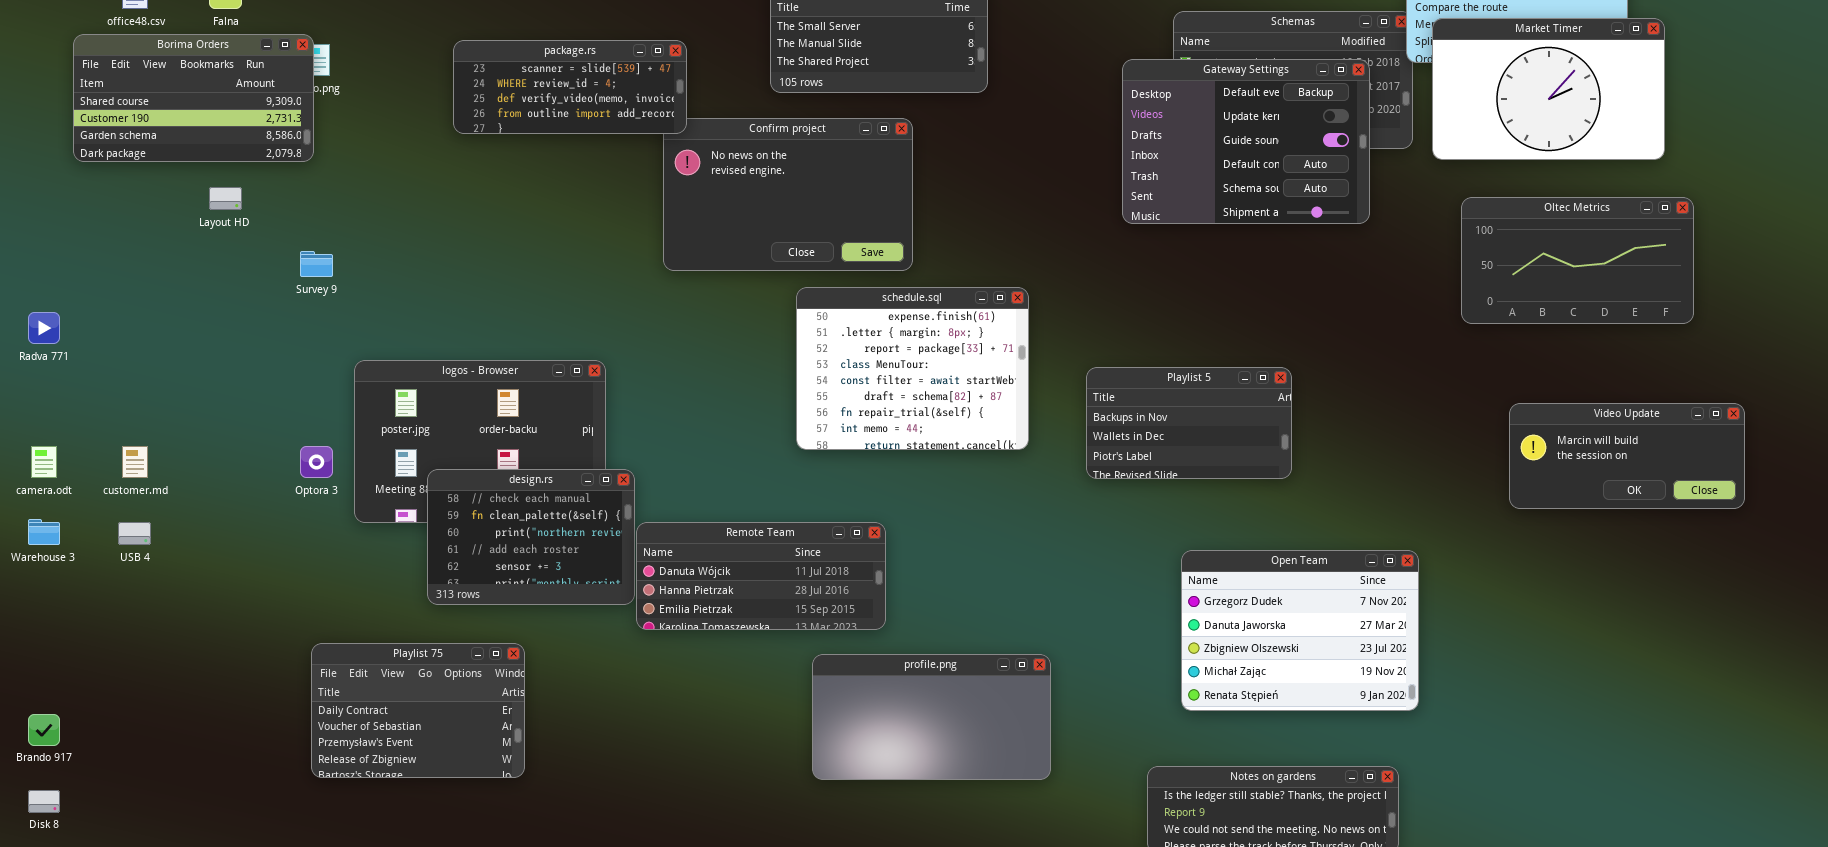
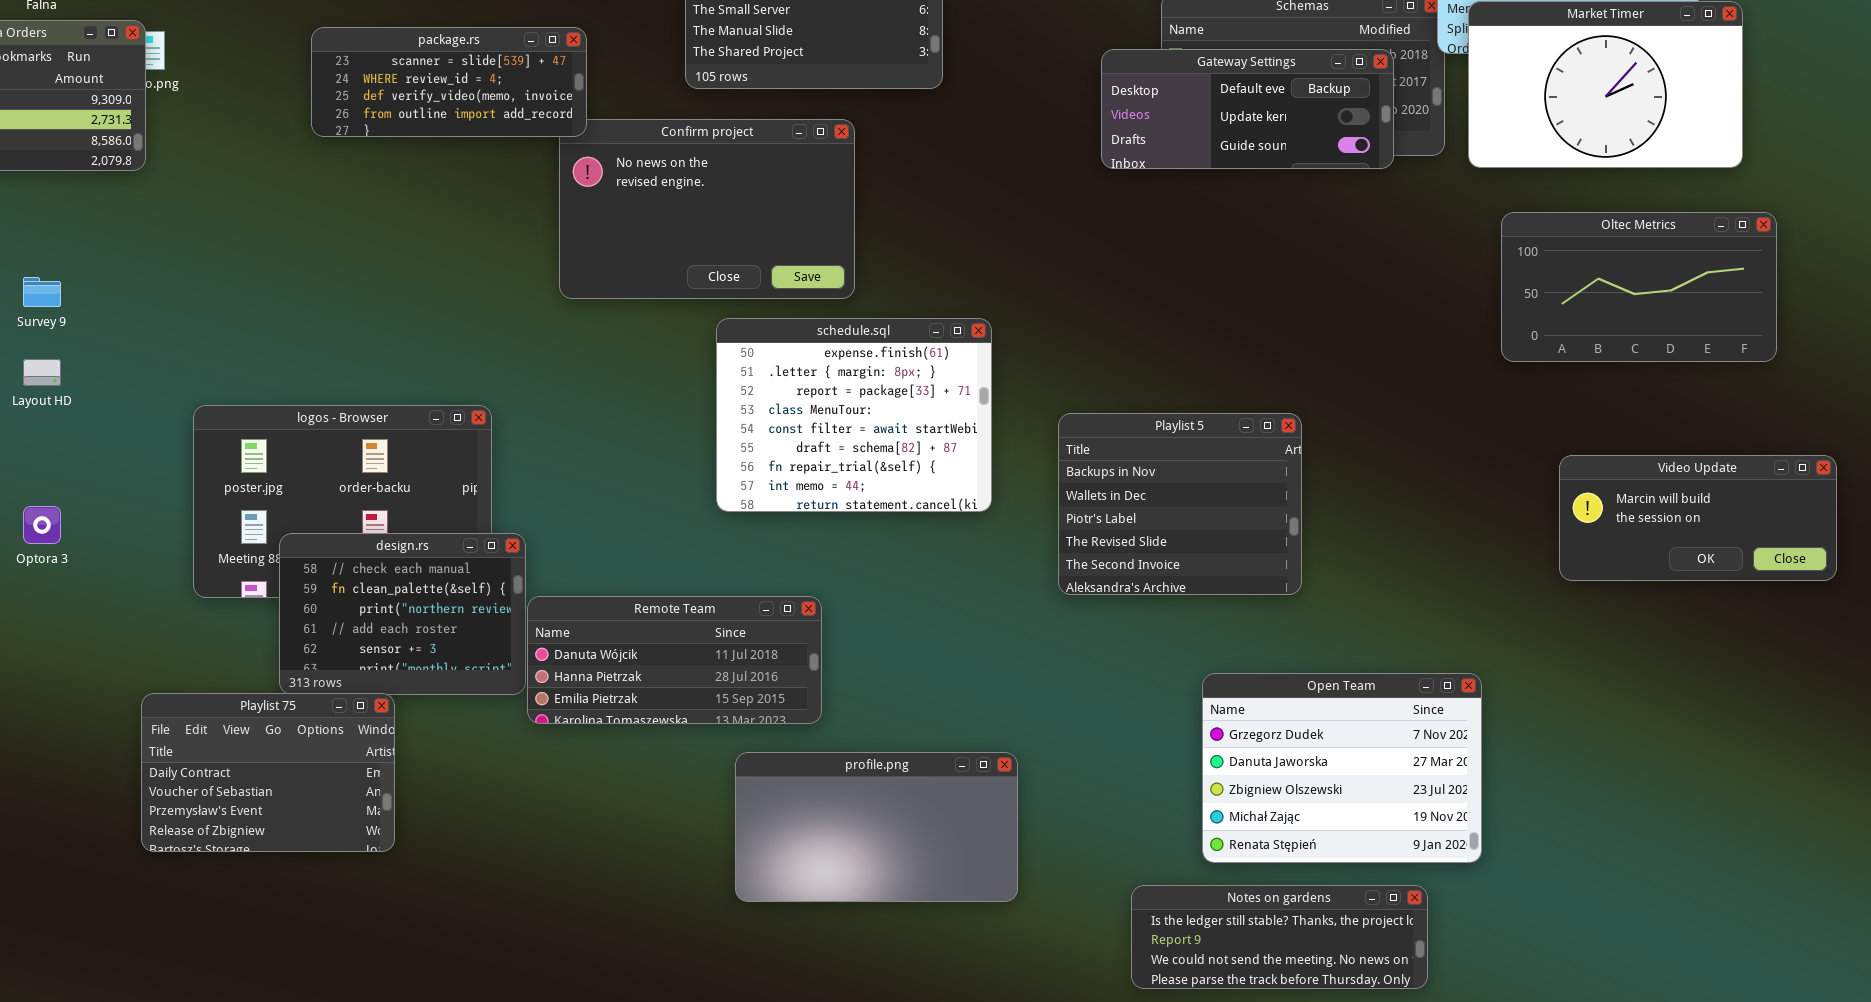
Gateway Settings: [1122,59,1370,224] -> [1101,49,1394,169], resized
Layout HD: [209,187,242,210] -> [23,359,61,386], moved
Survey 9: [300,251,333,277] -> [23,277,61,307], moved
Playlist 5: [1086,367,1292,479] -> [1058,413,1302,595], resized
Optora 3: [300,446,333,478] -> [23,506,61,544], moved
Open Team: [1181,550,1419,711] -> [1202,673,1482,863], moved
Playlist 75: [311,643,525,778] -> [141,693,395,852], moved

